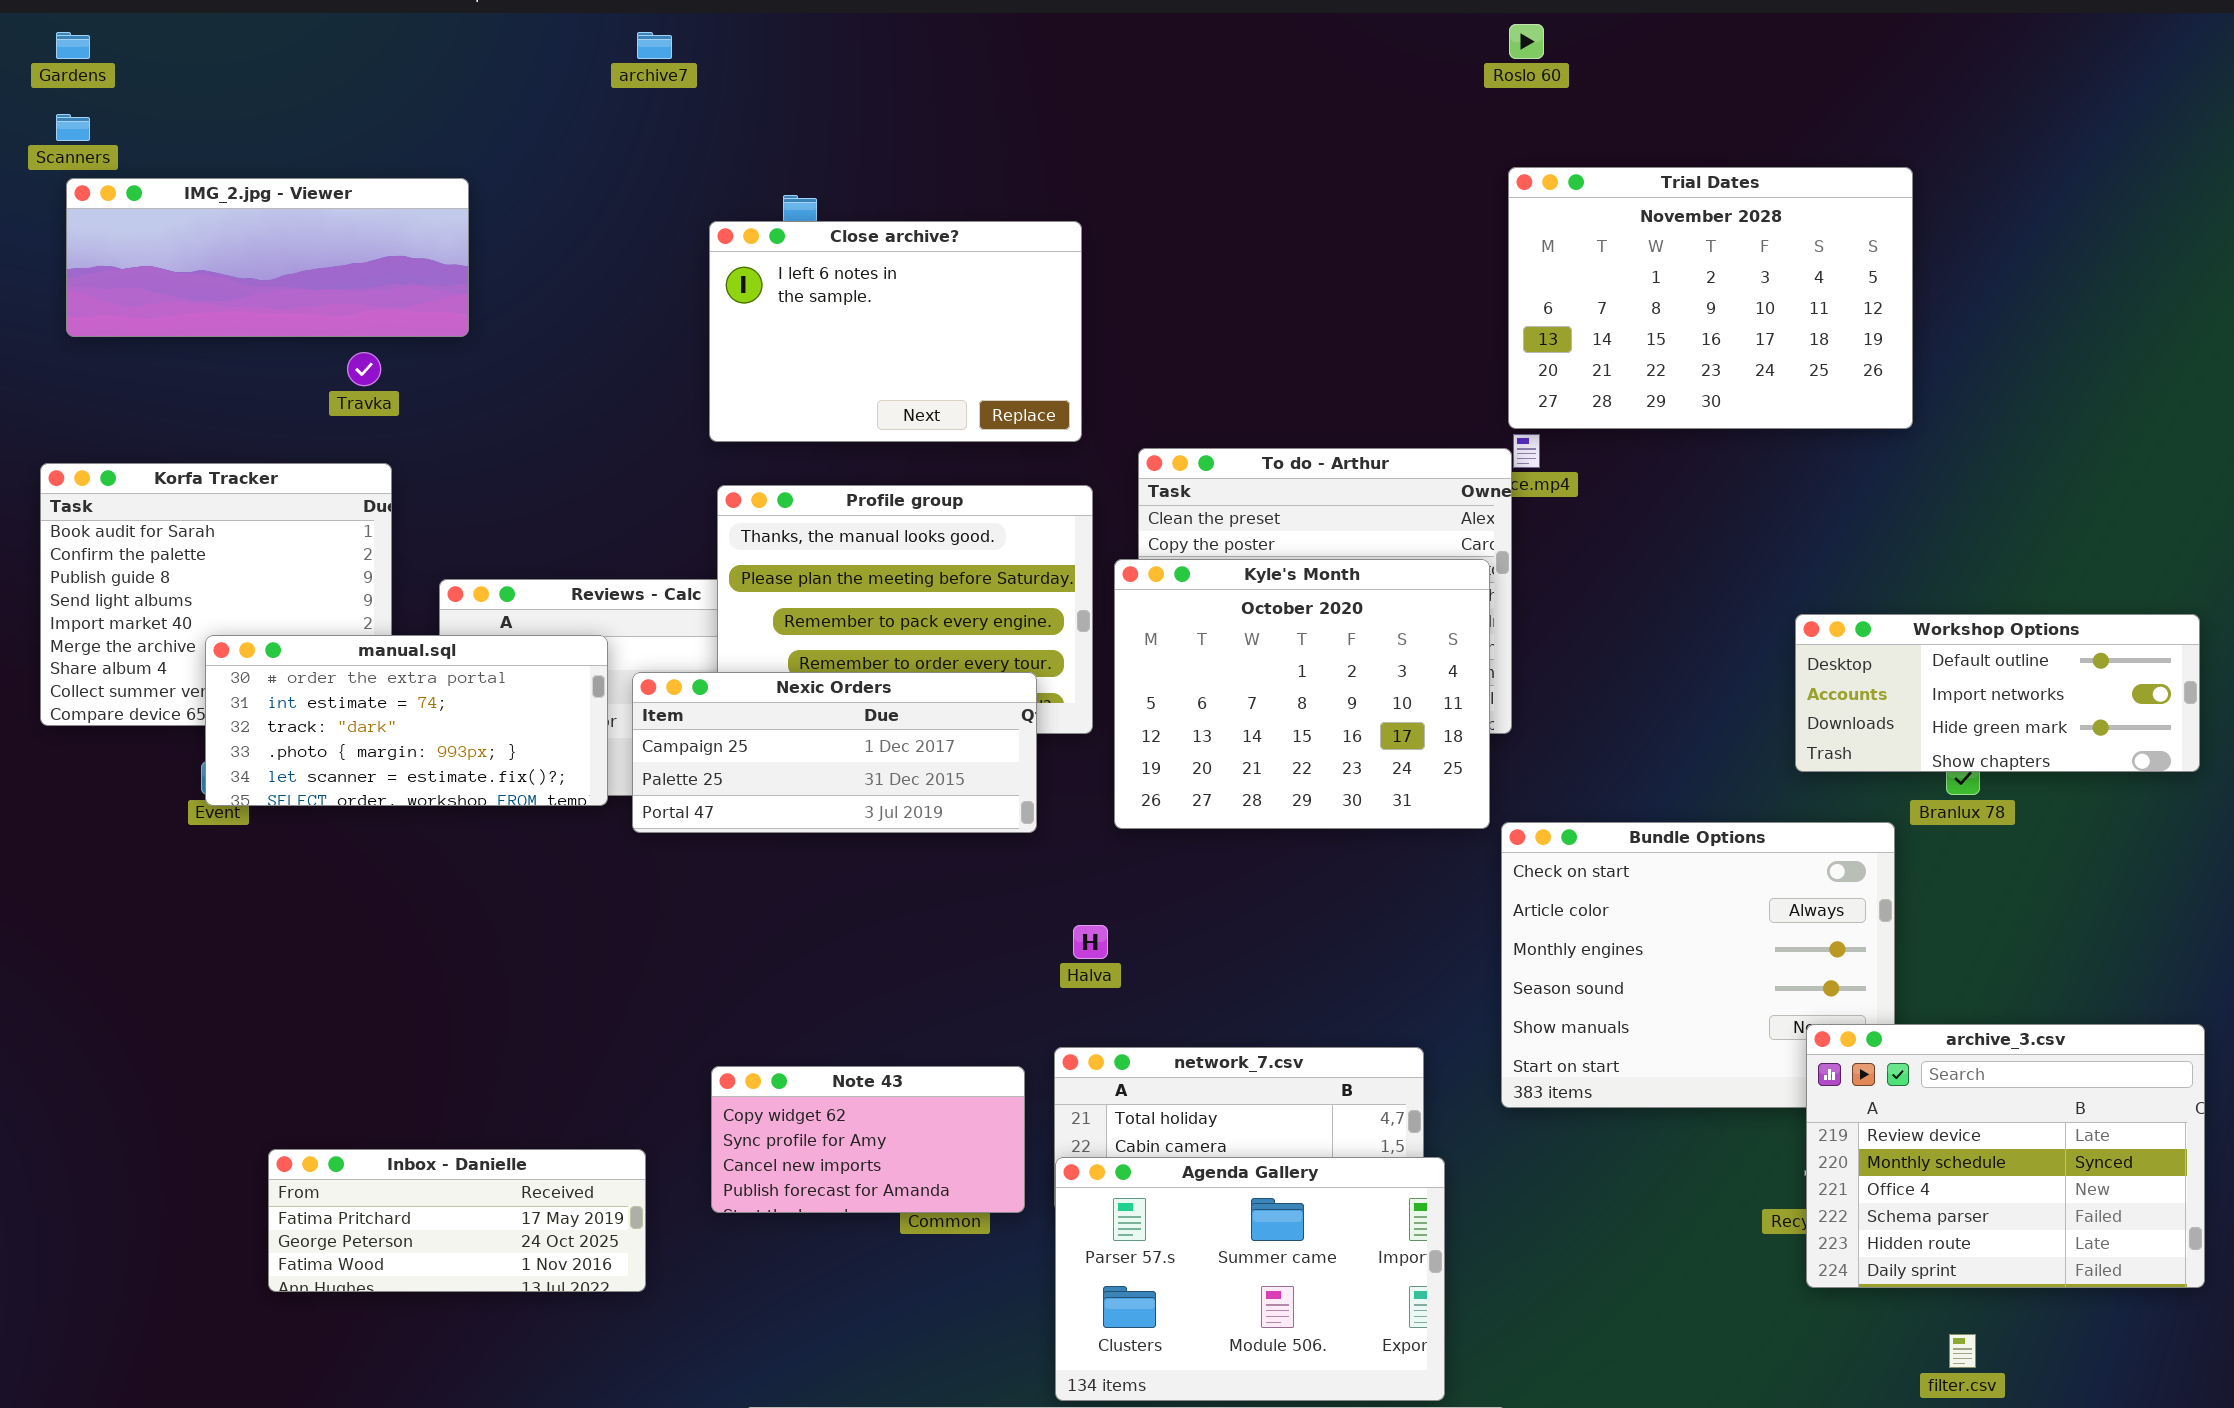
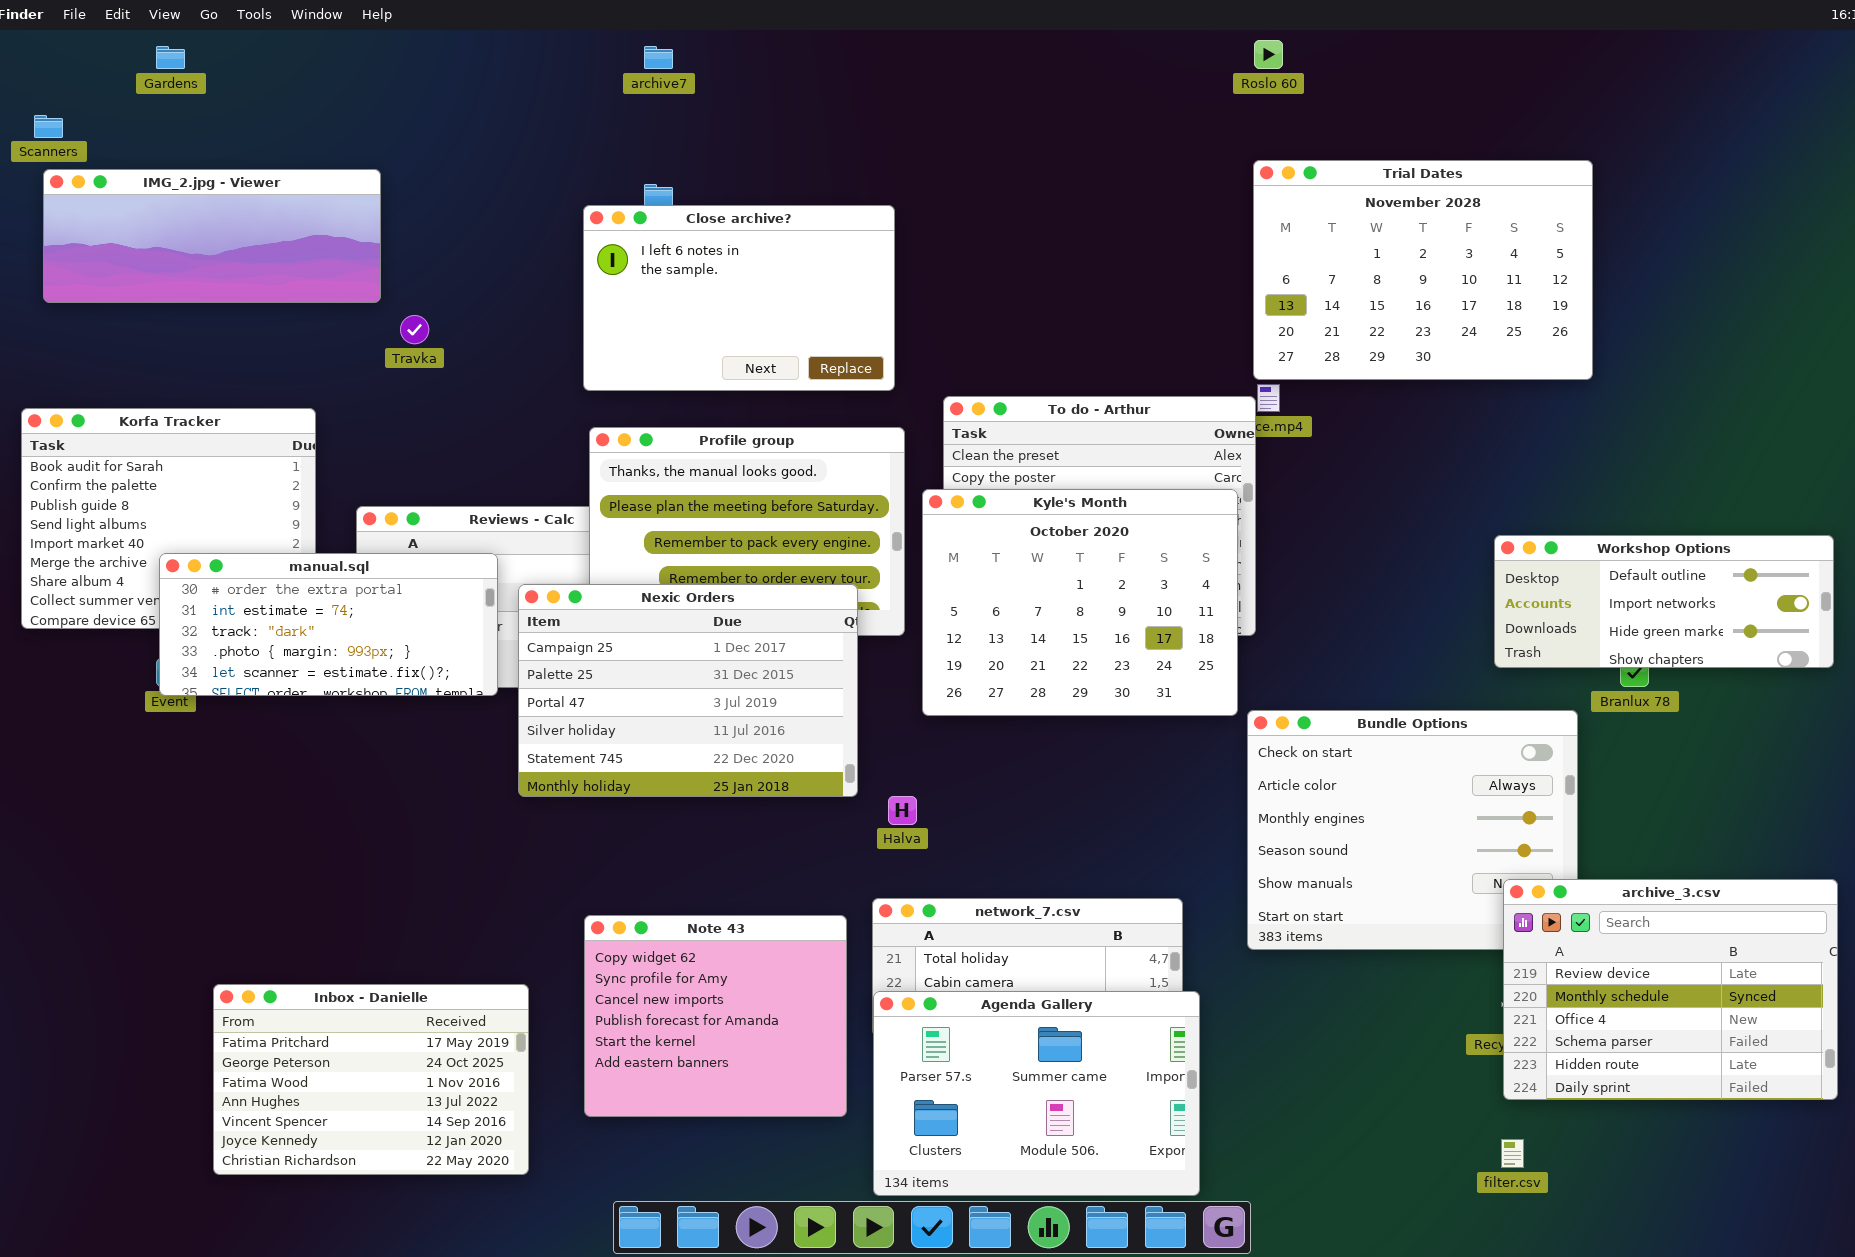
Gardens: [56,32,90,59] -> [156,46,185,69], moved
archive7: [637,32,672,59] -> [644,46,673,69], moved
Travka: [347,352,381,386] -> [400,315,429,344], moved
Nexic Orders: [632,672,1037,833] -> [518,584,858,797], resized
Note 43: [711,1066,1025,1213] -> [584,915,847,1117], resized
Inbox - Danielle: [268,1149,646,1292] -> [213,984,529,1175], resized
filter.csv: [1949,1334,1976,1368] -> [1501,1139,1524,1168], moved

